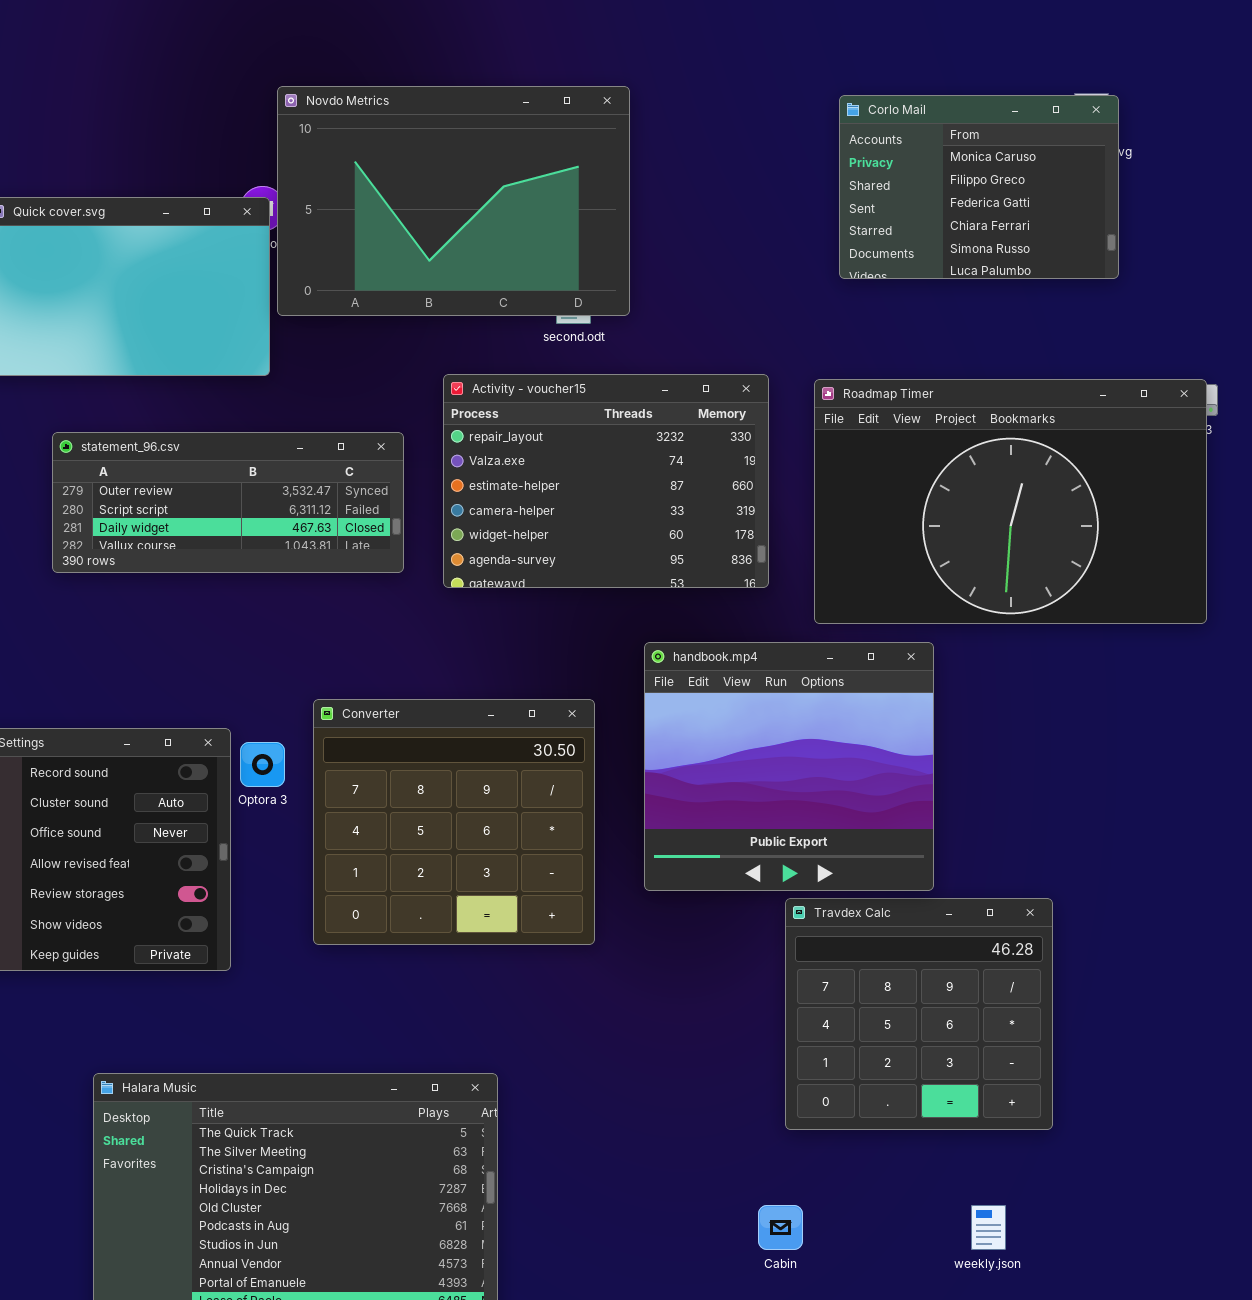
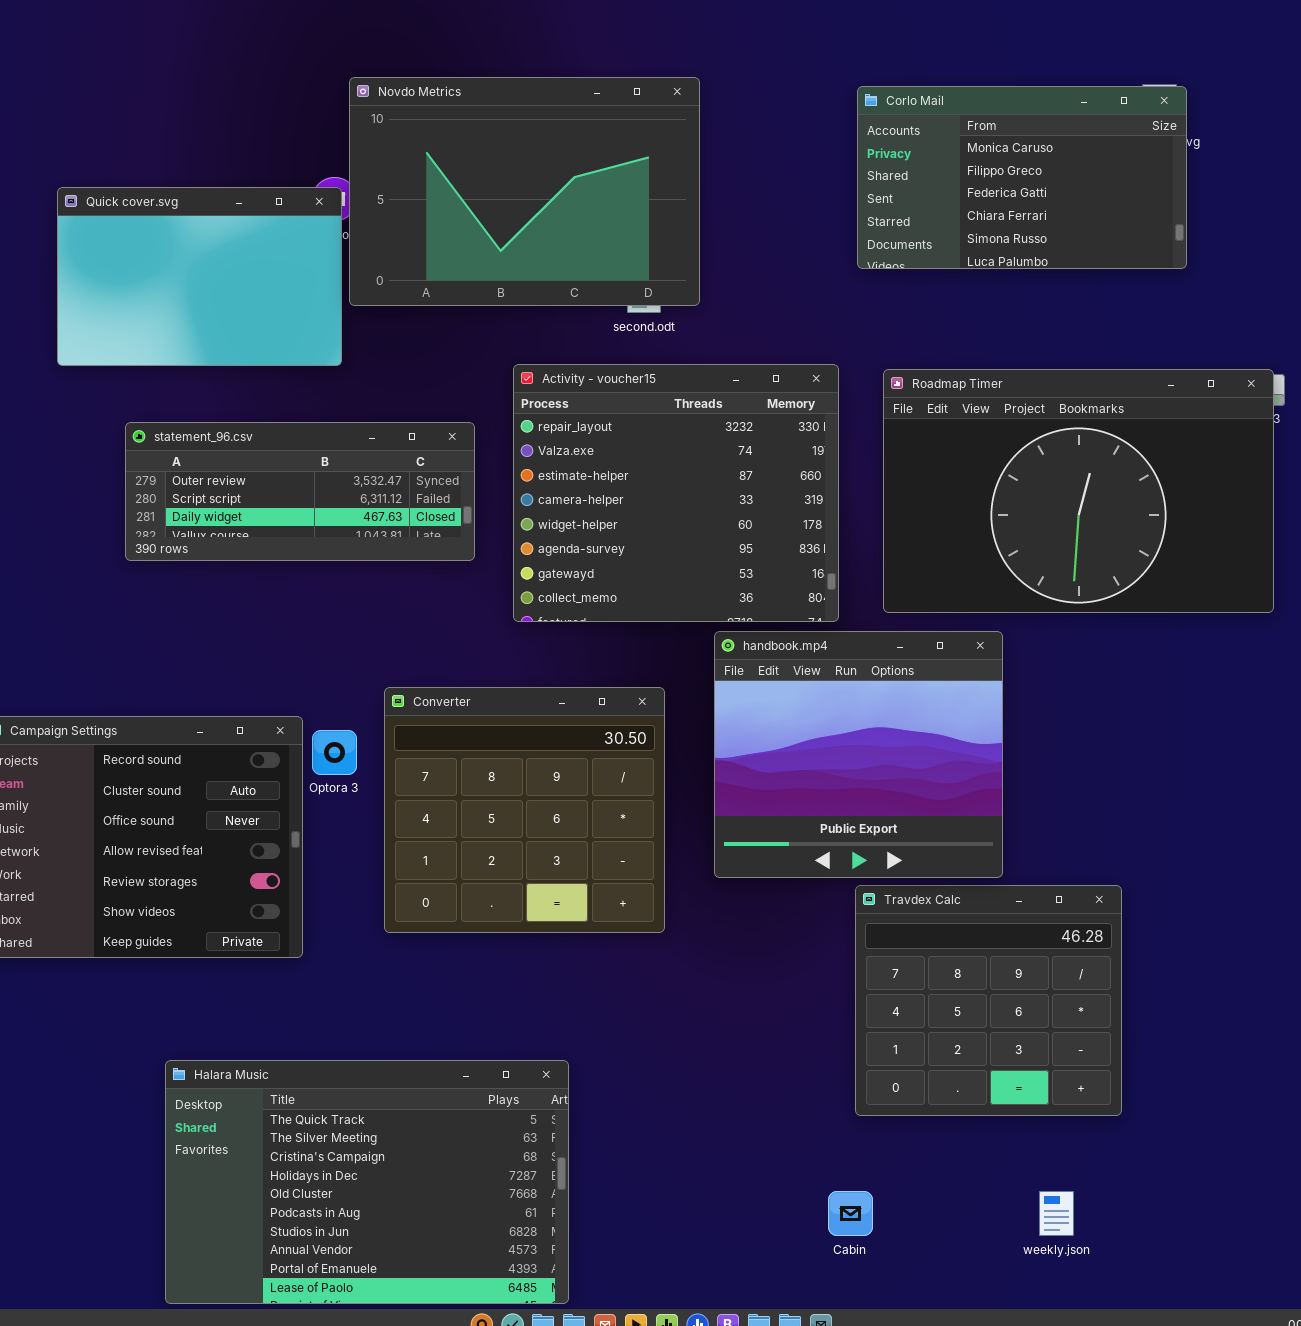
Corlo Mail: [839,95,1119,279] -> [857,86,1187,269], resized
Activity - voucher15: [443,374,769,588] -> [513,364,839,622], resized

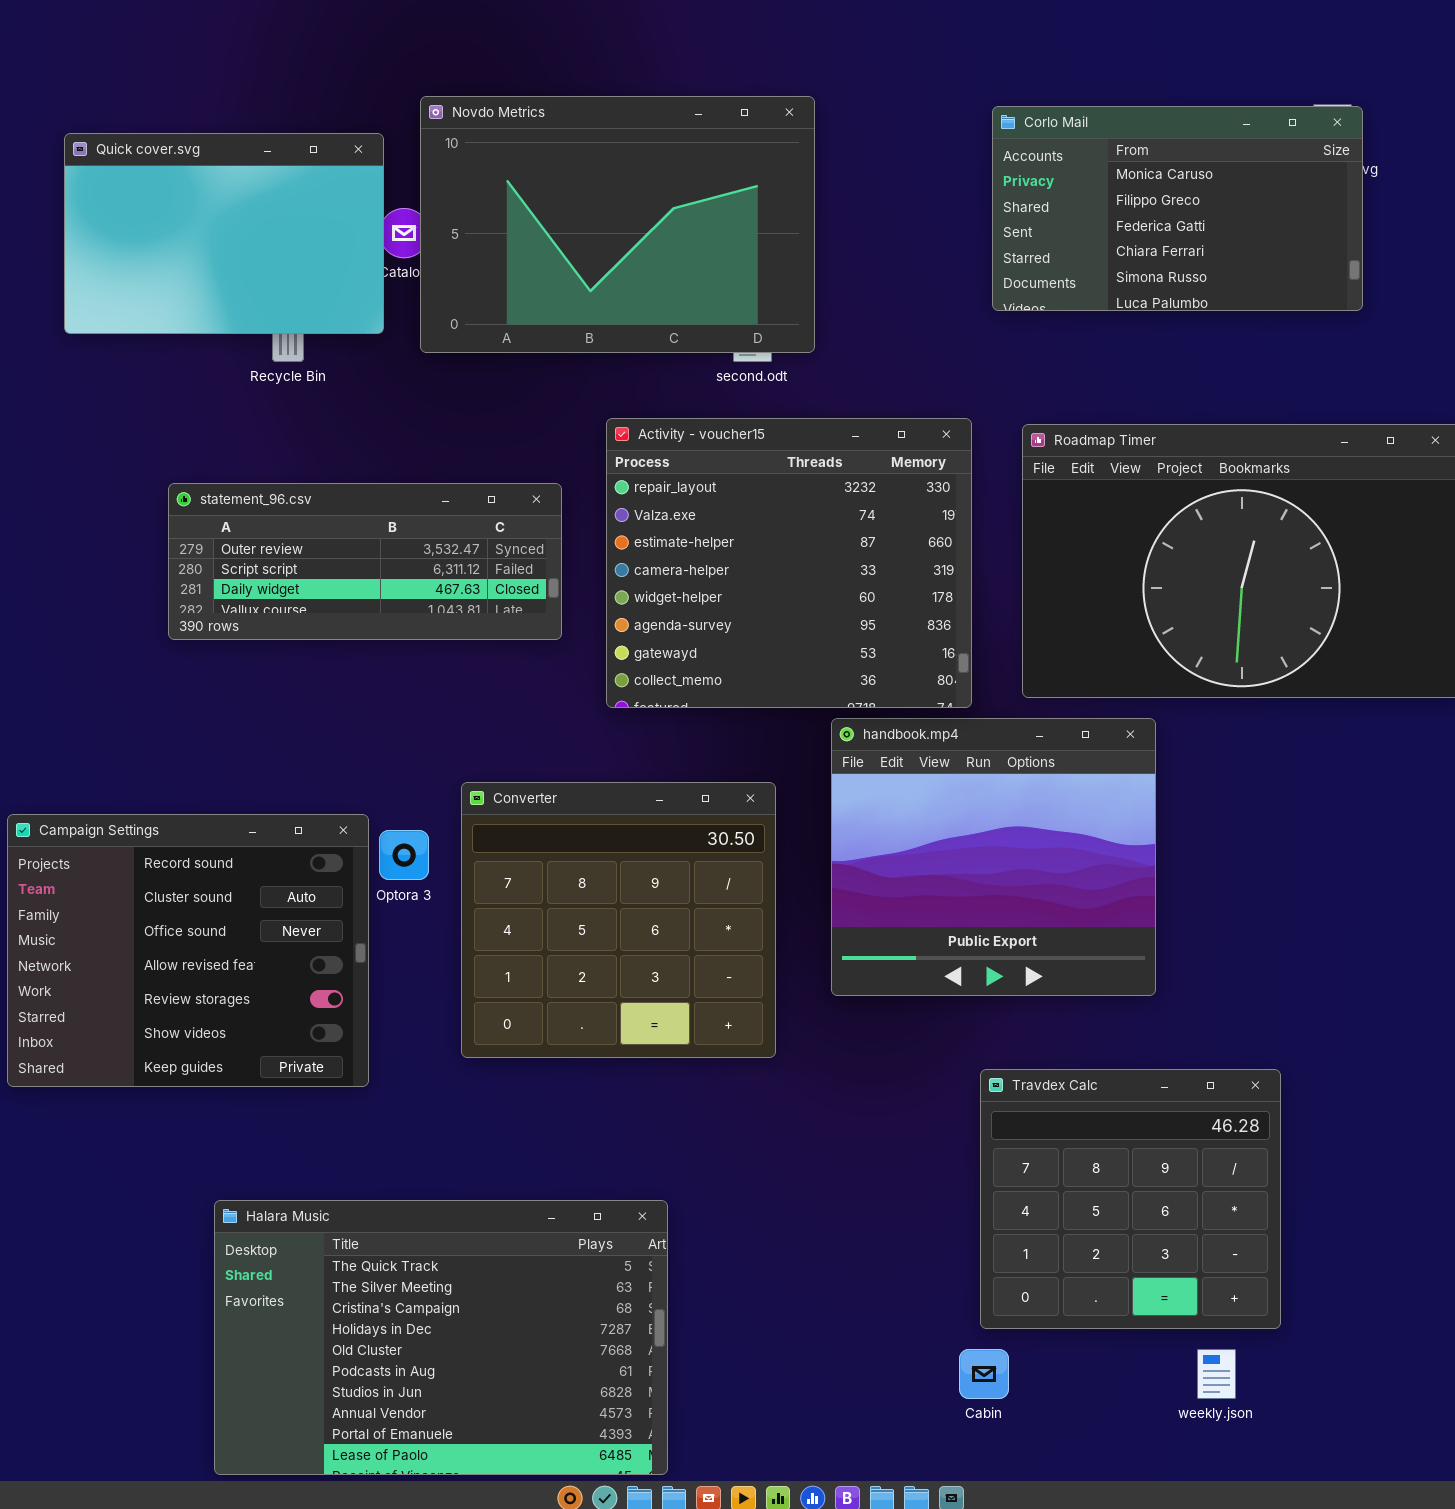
Quick cover.svg: [57,187,342,366] -> [64,133,384,334], moved
Travdex Calc: [855,885,1122,1116] -> [980,1069,1281,1329], moved

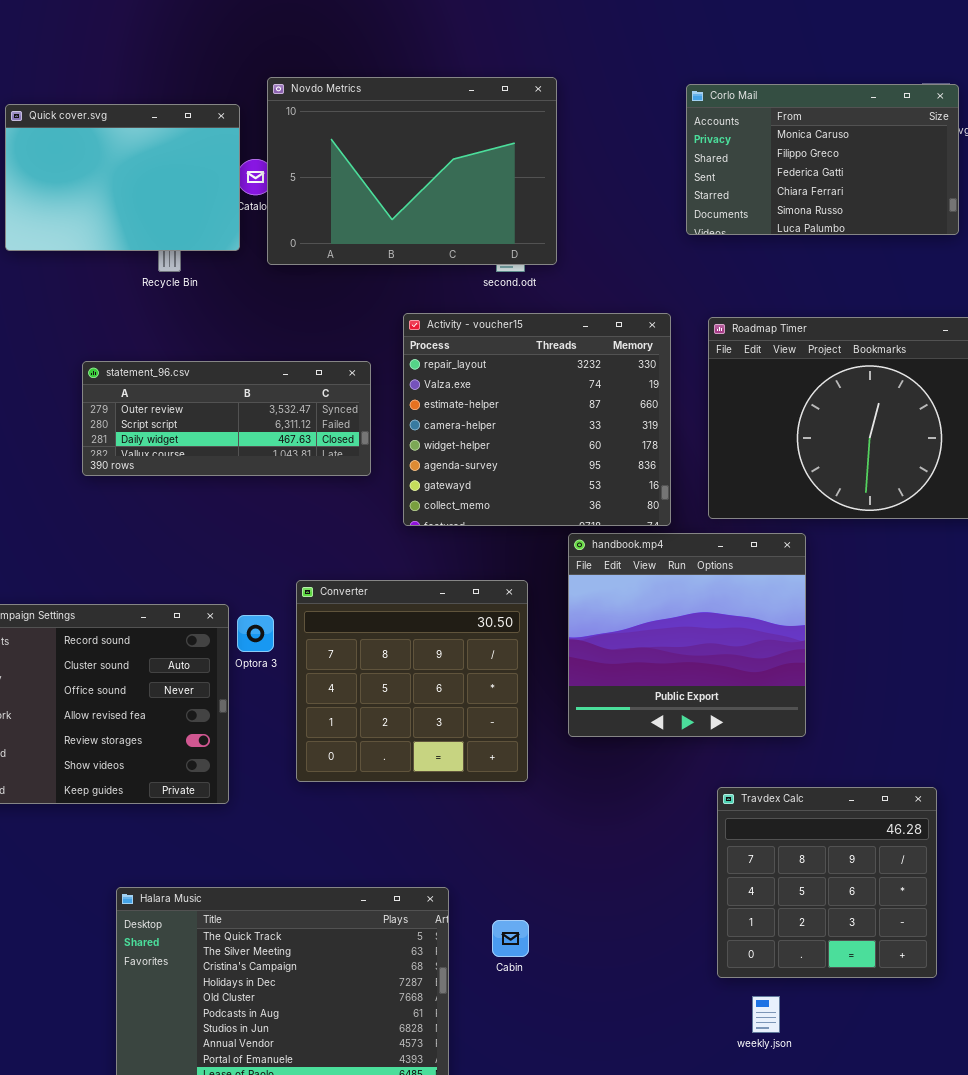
Travdex Calc: [980,1069,1281,1329] -> [717,787,937,978], moved
Cabin: [959,1349,1009,1399] -> [492,920,529,957], moved
weekly.json: [1197,1349,1236,1399] -> [752,996,780,1033], moved

